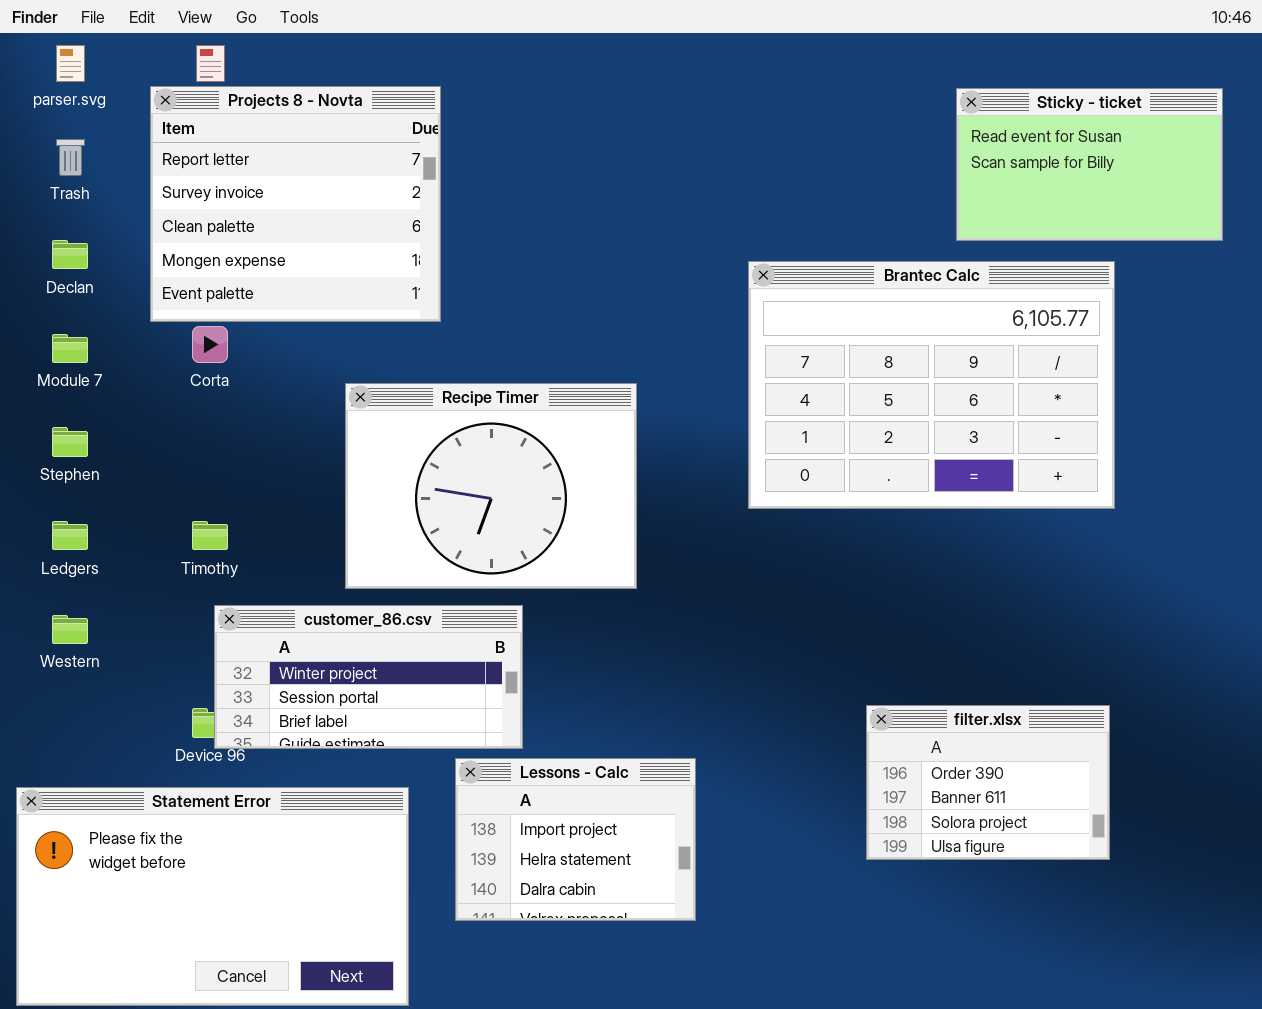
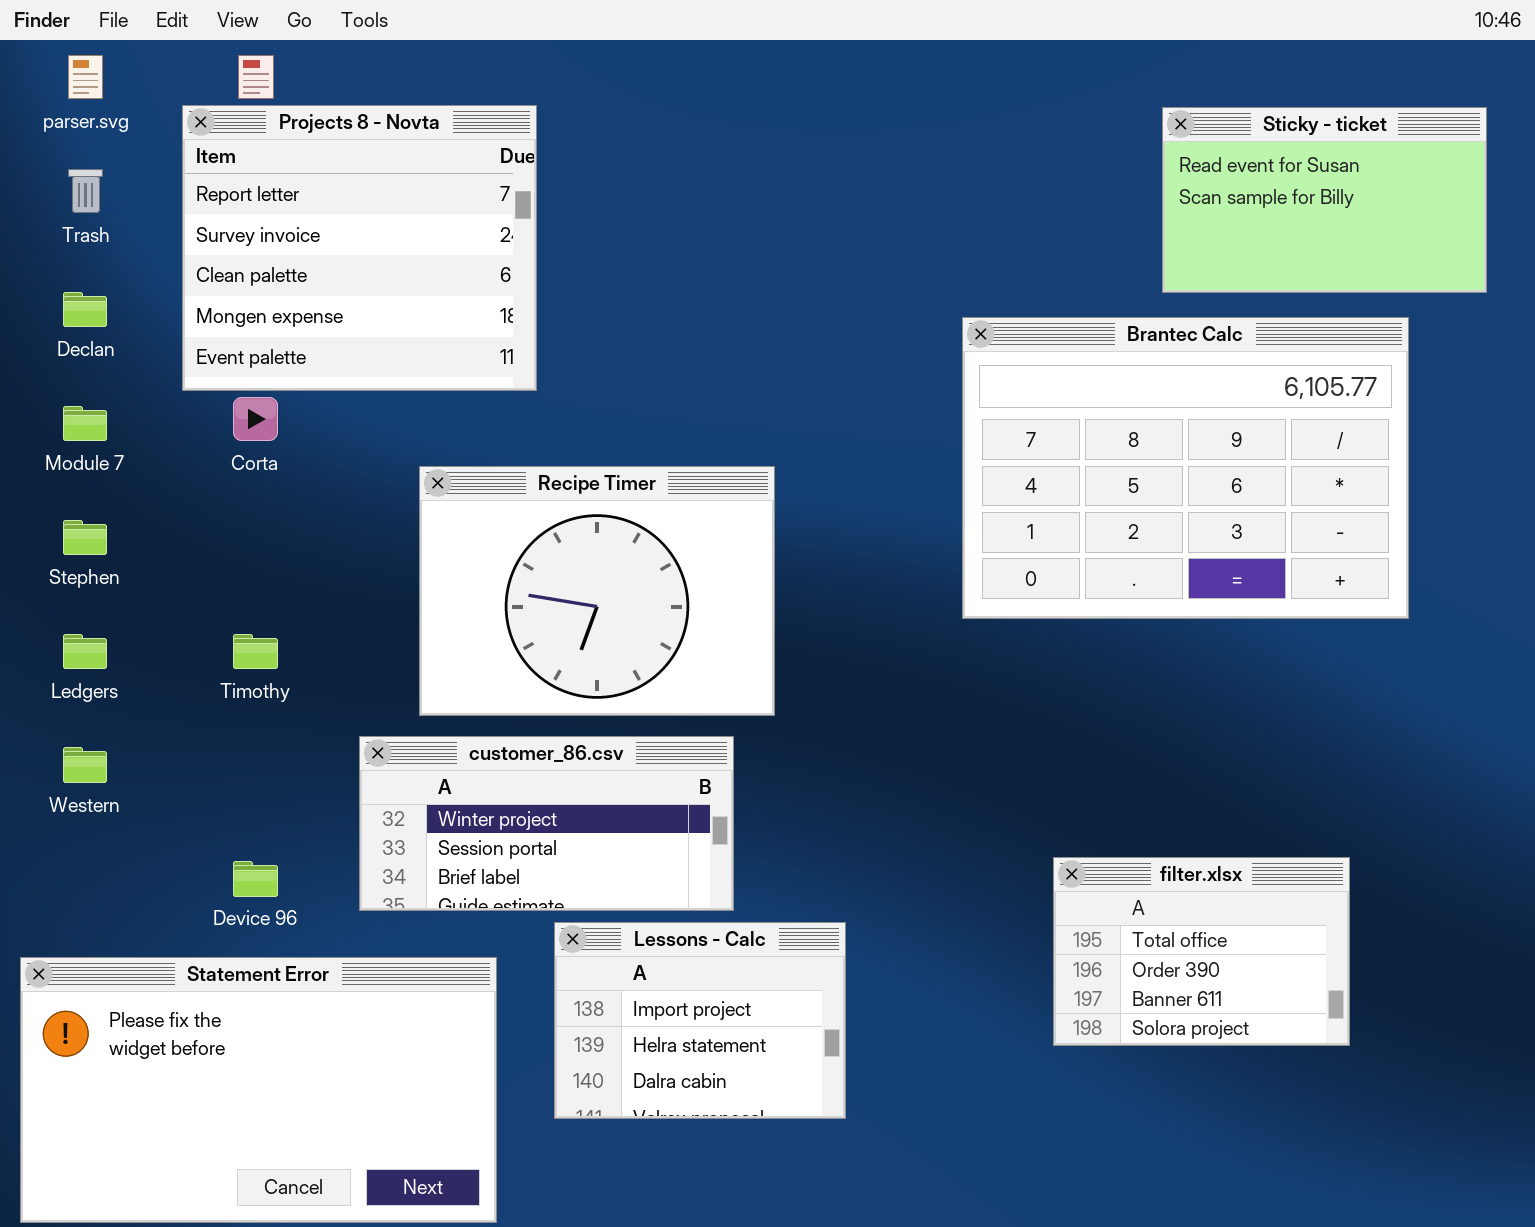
Brantec Calc: [748,261,1115,509] -> [962,317,1409,619], moved
customer_86.csv: [214,605,523,749] -> [359,736,734,911], moved
filter.xlsx: [866,705,1110,860] -> [1053,857,1350,1046], scrolled up 1 row

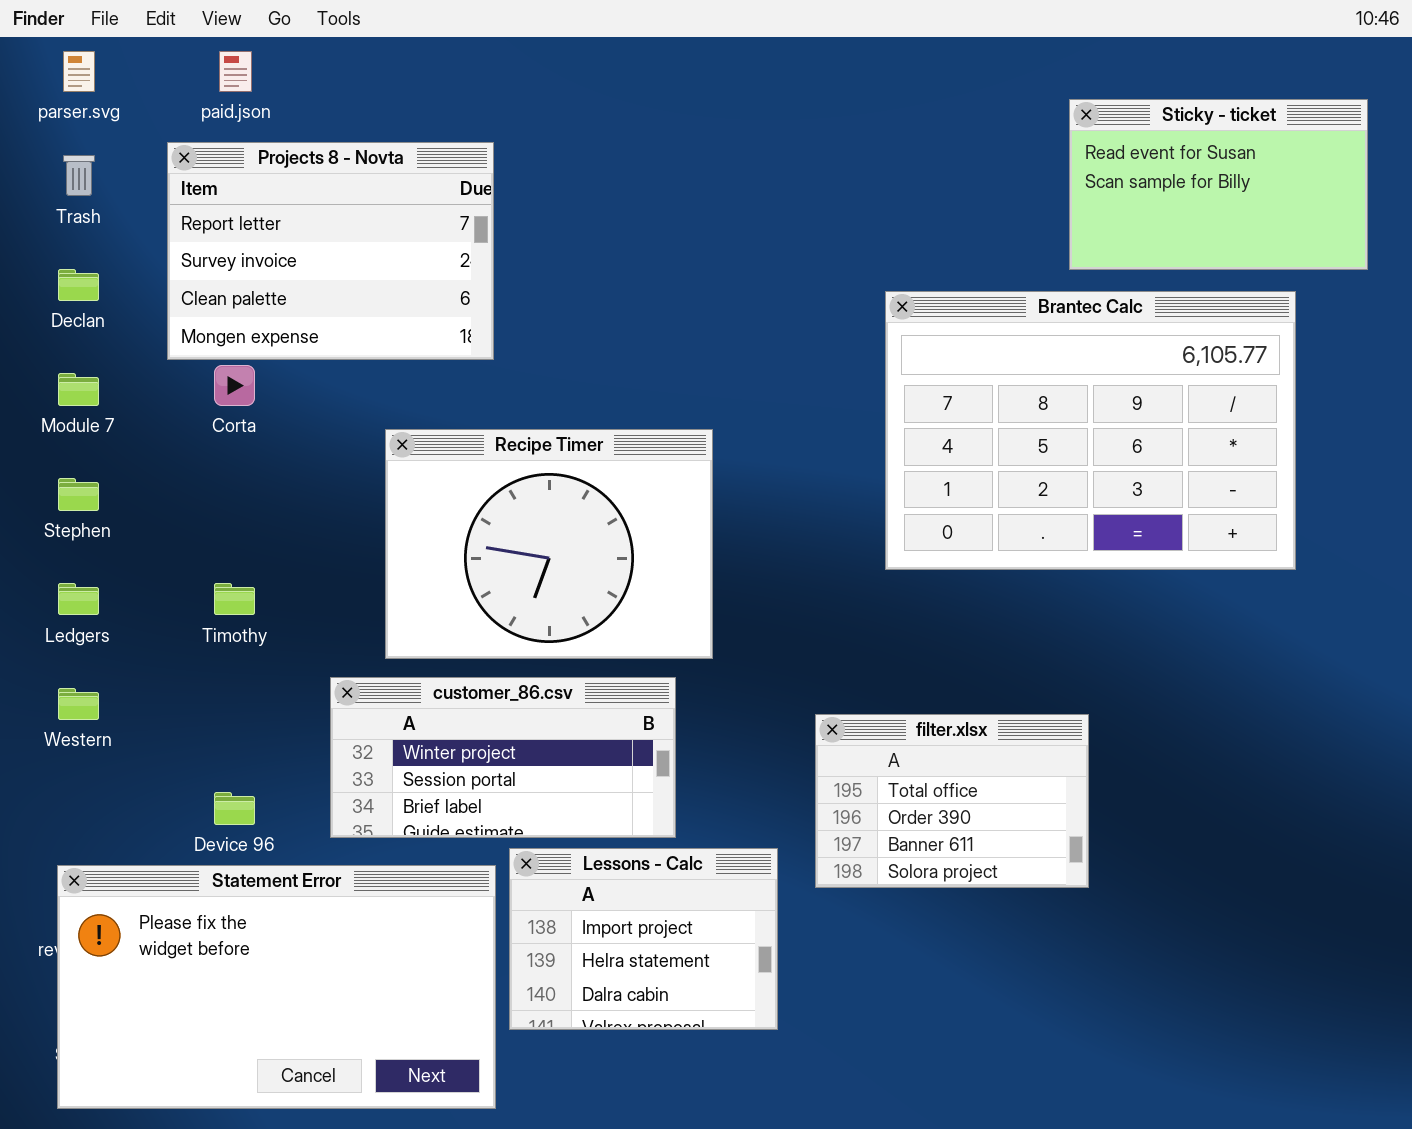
Projects 8 - Novta: [182,105,537,391] -> [167,142,494,360], resized
filter.xlsx: [1053,857,1350,1046] -> [815,714,1089,888], moved
Statement Error: [20,957,497,1223] -> [57,865,496,1109], moved

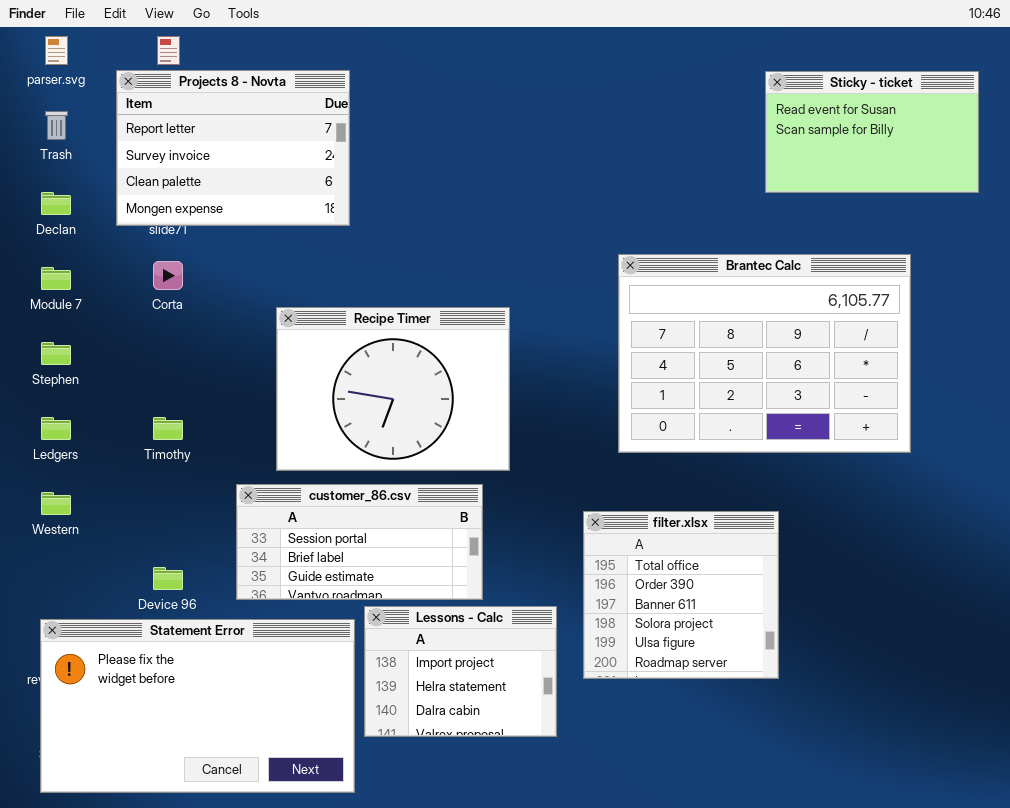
Projects 8 - Novta: [167,142,494,360] -> [116,70,350,226], moved
Brantec Calc: [885,291,1296,570] -> [618,254,911,453], moved
customer_86.csv: [330,677,676,838] -> [236,484,483,600], scrolled down 1 row
filter.xlsx: [815,714,1089,888] -> [583,511,779,679], resized

